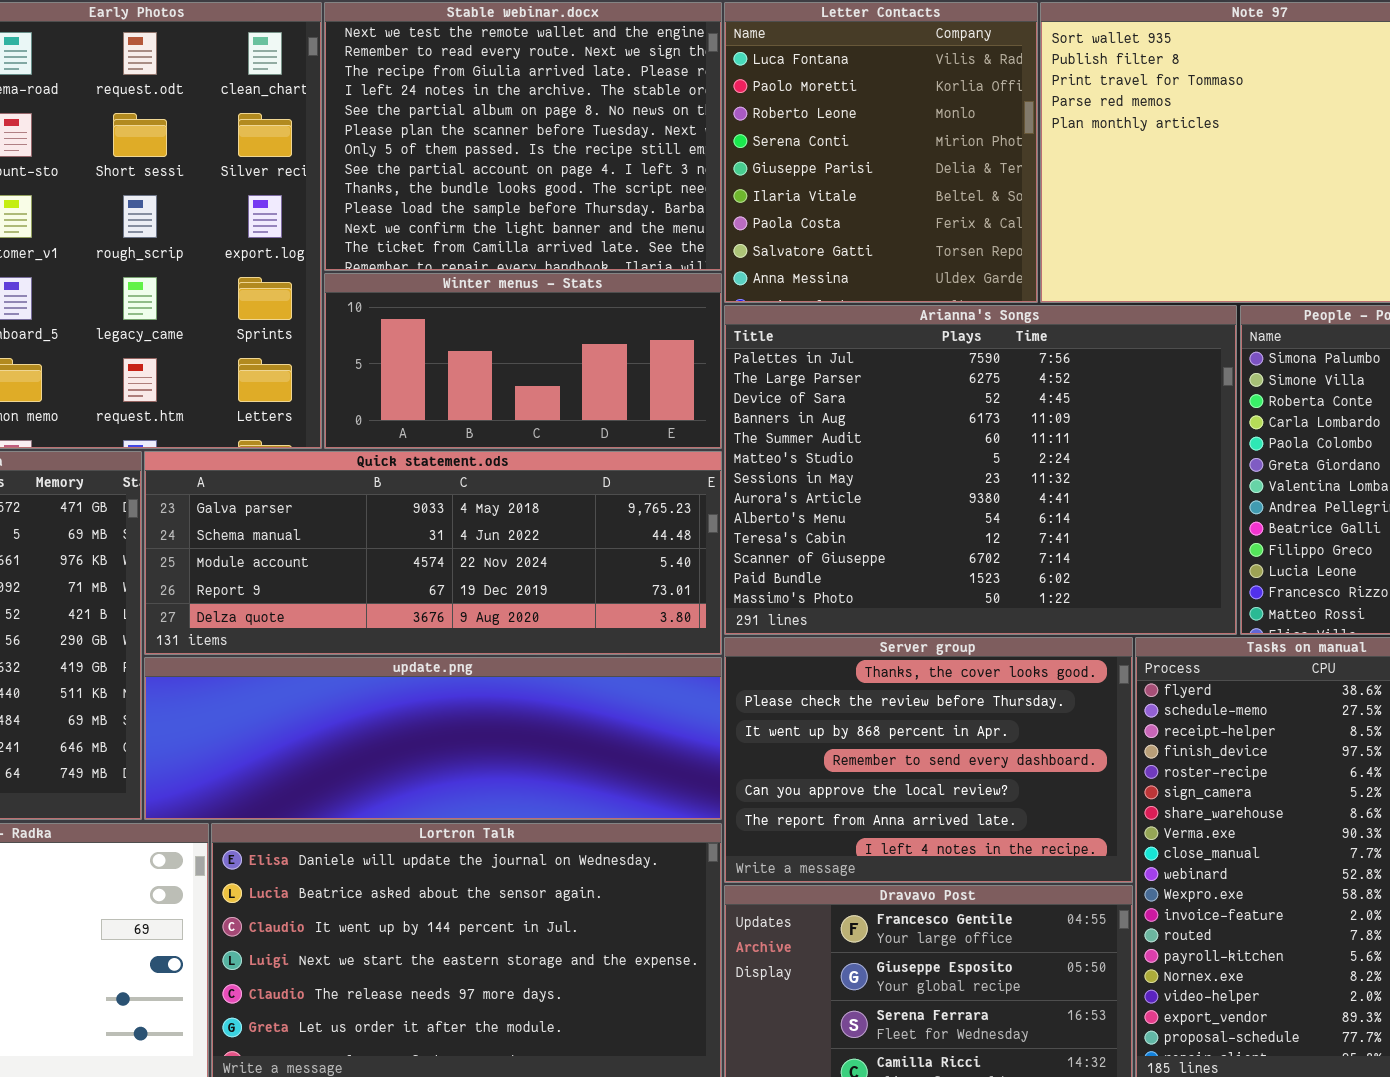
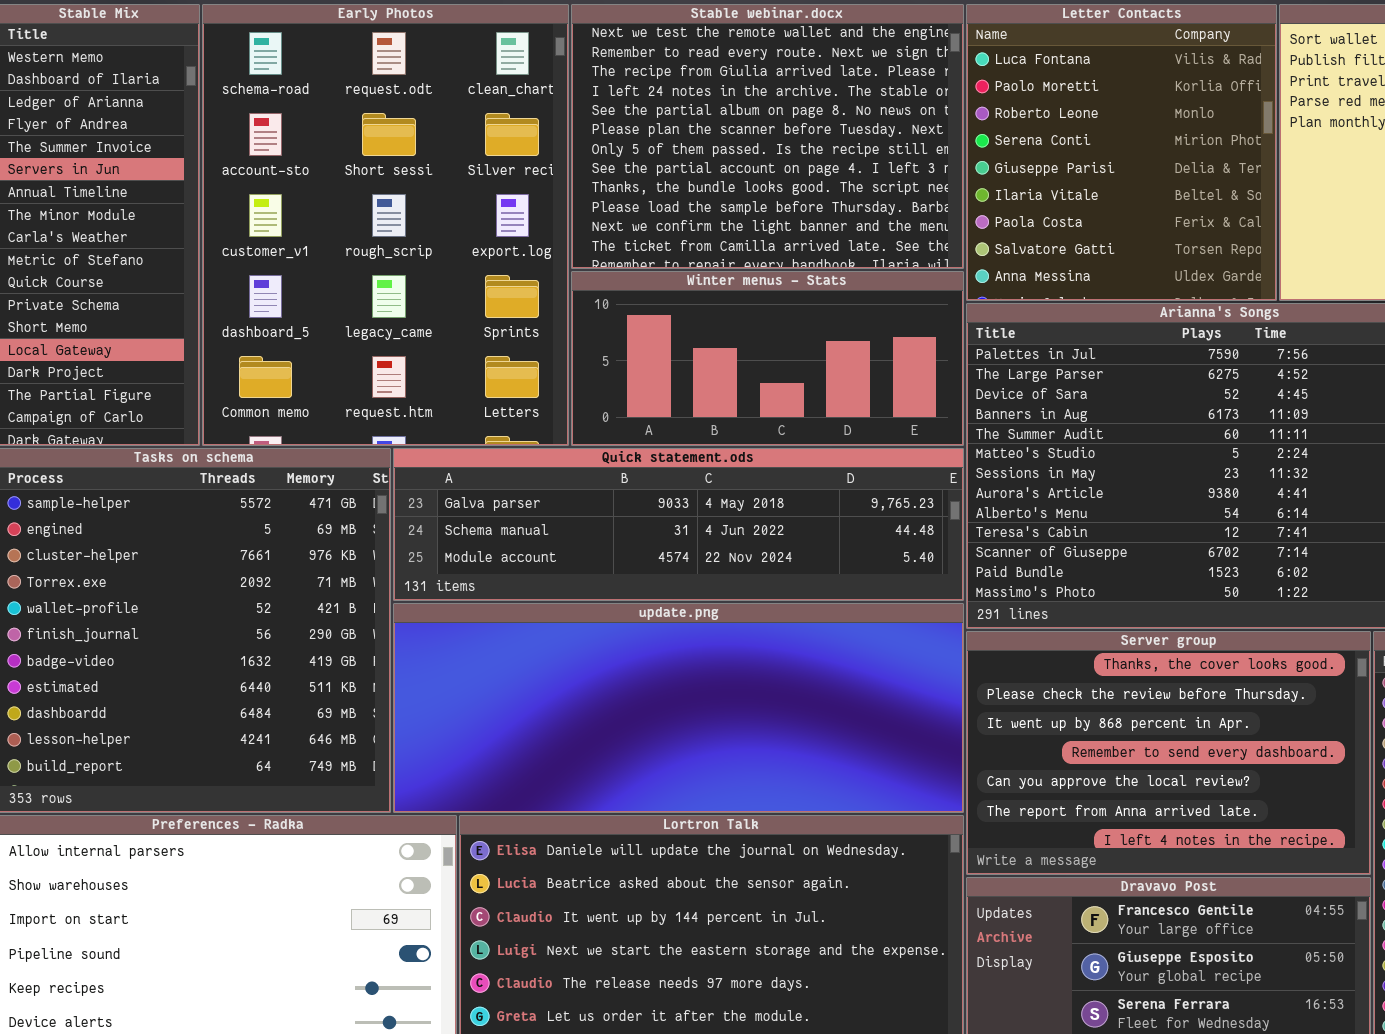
Quick statement.ods: [144,451,722,655] -> [393,448,964,601], resized
update.png: [144,657,722,820] -> [393,603,964,813], resized

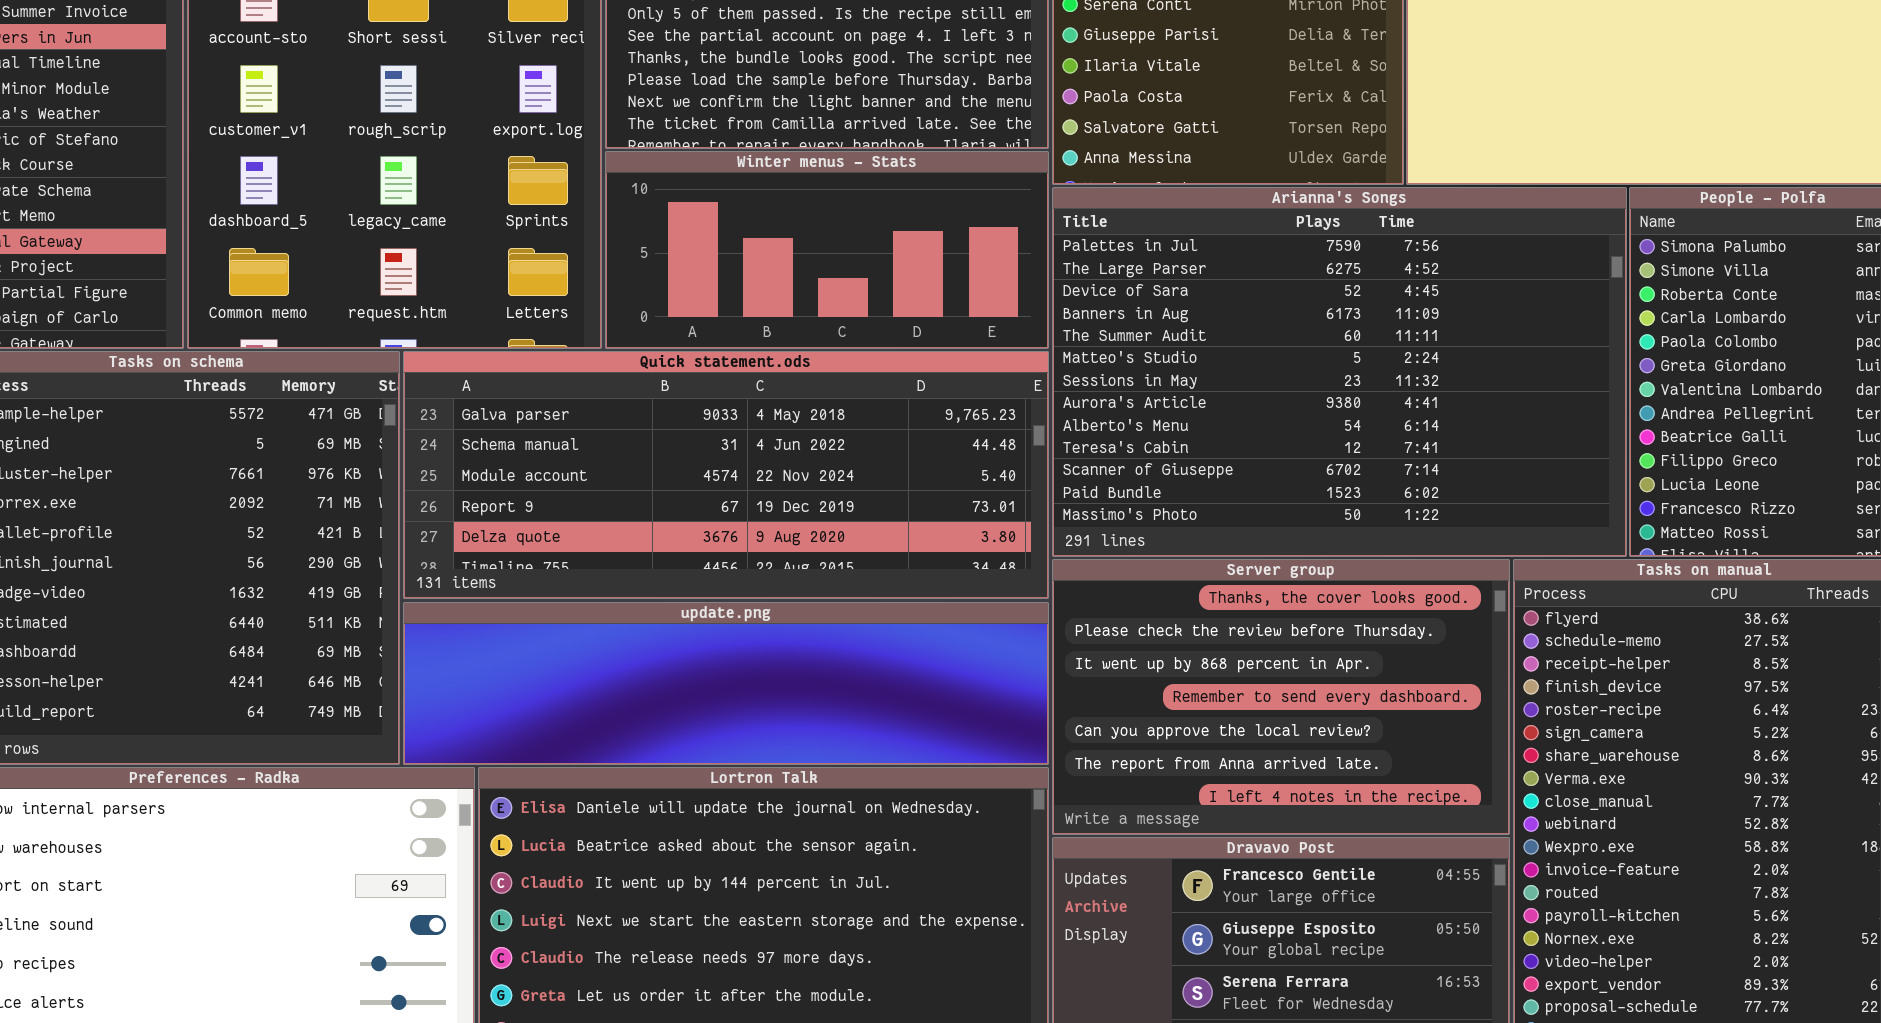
Quick statement.ods: [393,448,964,601] -> [403,351,1049,599], resized
update.png: [393,603,964,813] -> [403,602,1049,765], resized

